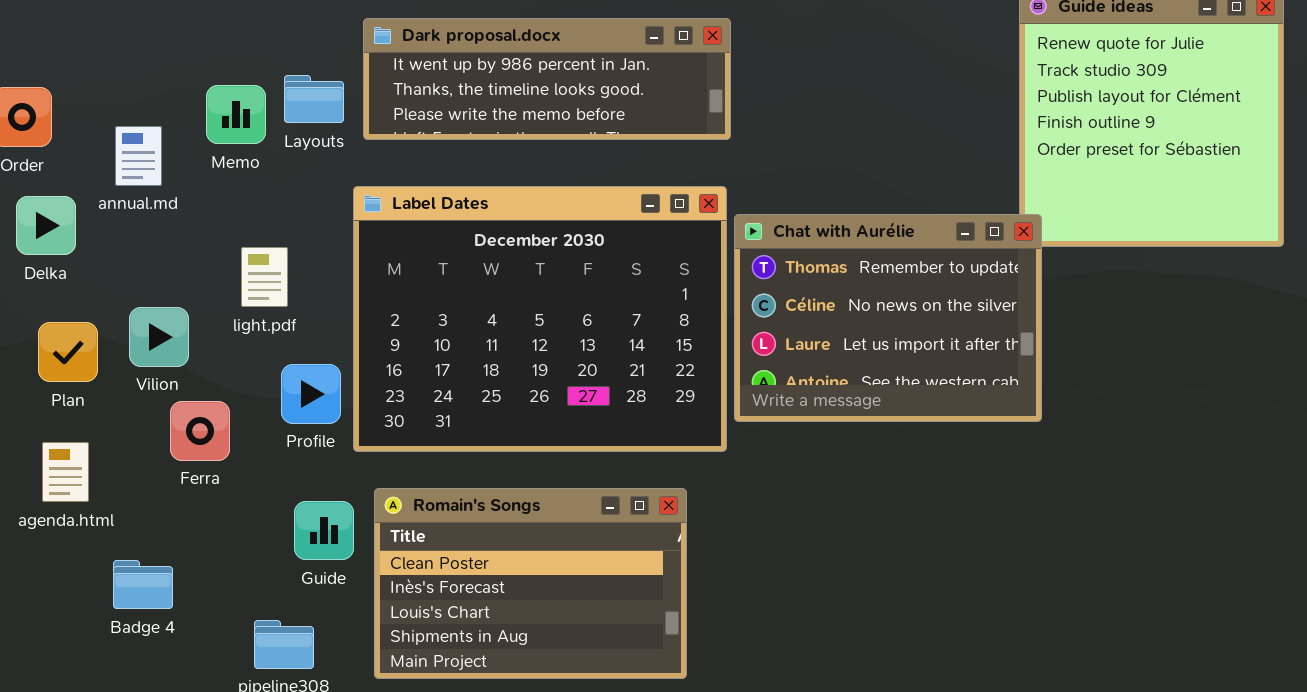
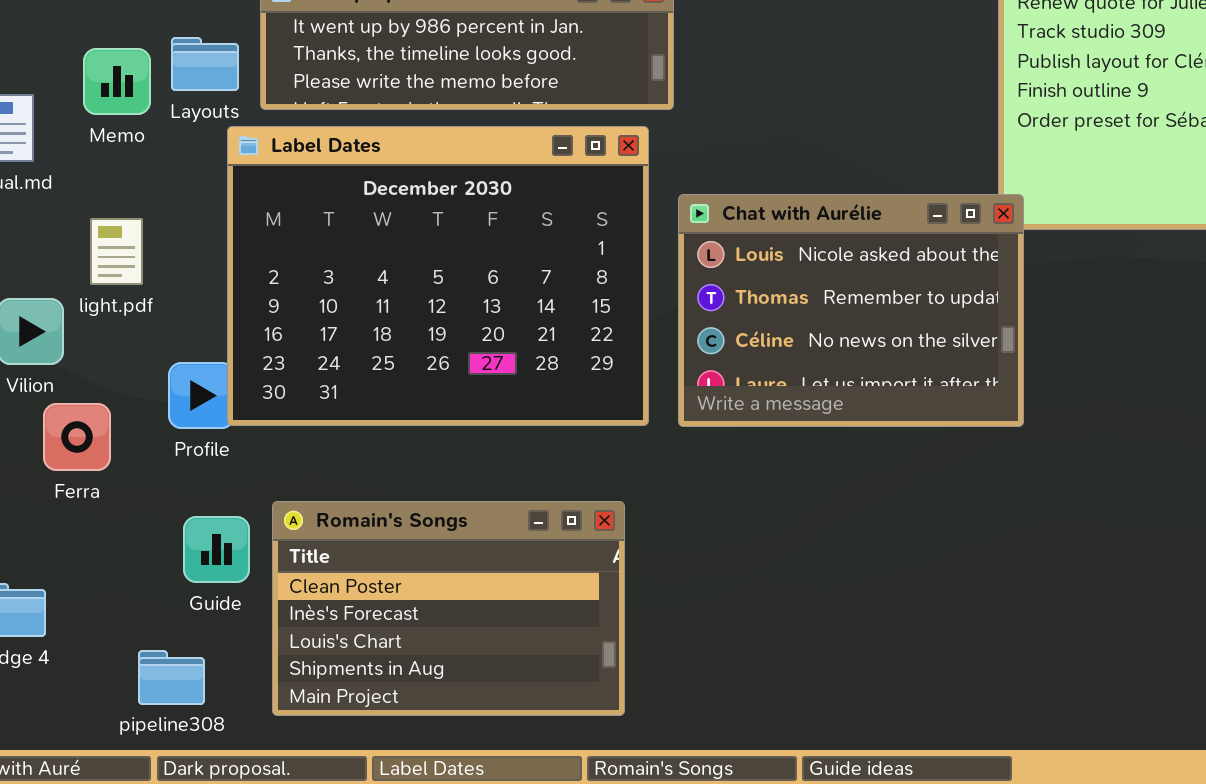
Label Dates: [353,186,727,452] -> [227,126,649,426], moved
Chat with Aurélie: [734,214,1042,422] -> [678,194,1024,427], scrolled up 1 row
light.pdf: [241,247,288,307] -> [90,218,143,285], moved

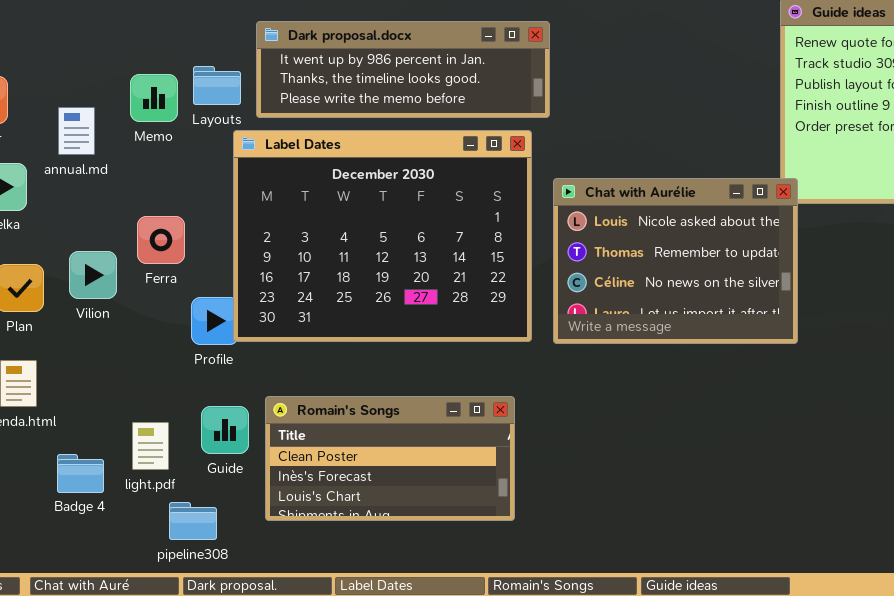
light.pdf: [90,218,143,285] -> [132,422,169,470], moved
Ferra: [43,403,111,471] -> [137,216,185,264], moved
Romain's Songs: [272,501,625,716] -> [265,396,515,521], resized

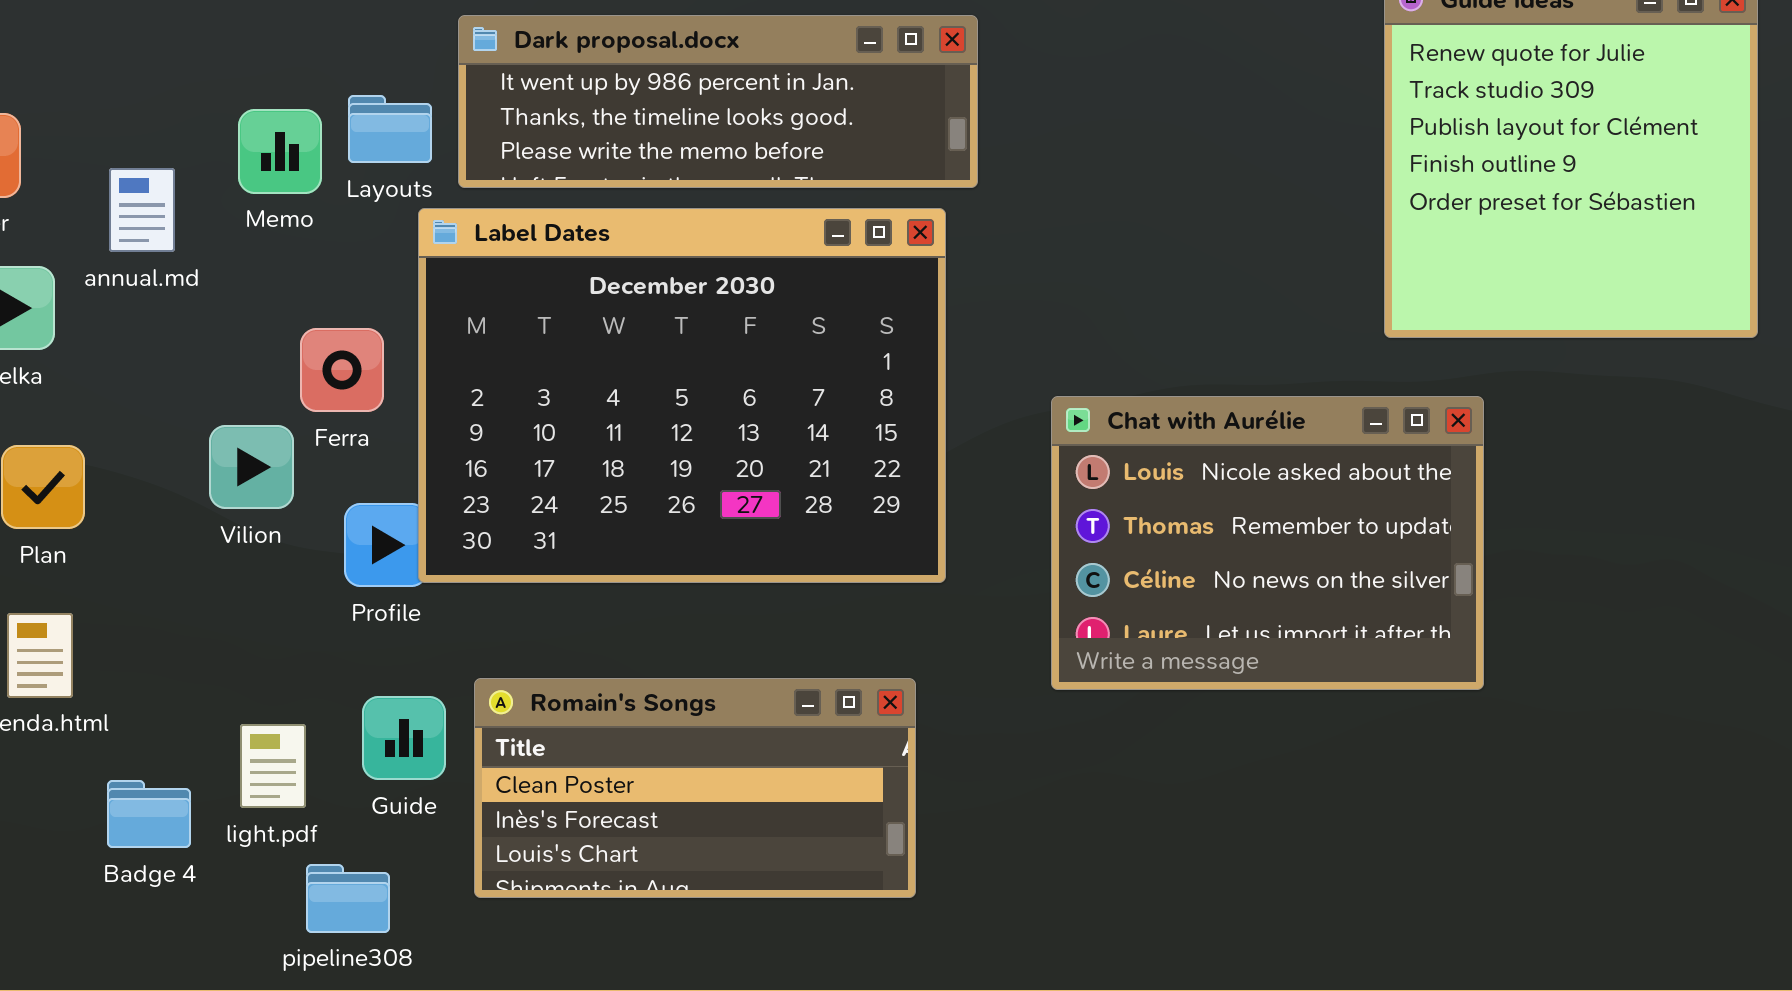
Chat with Aurélie: [553,178,798,344] -> [1051,396,1484,690], moved
Ferra: [137,216,185,264] -> [300,328,384,412], moved
Vilion: [69,251,117,299] -> [209,425,294,509], moved

